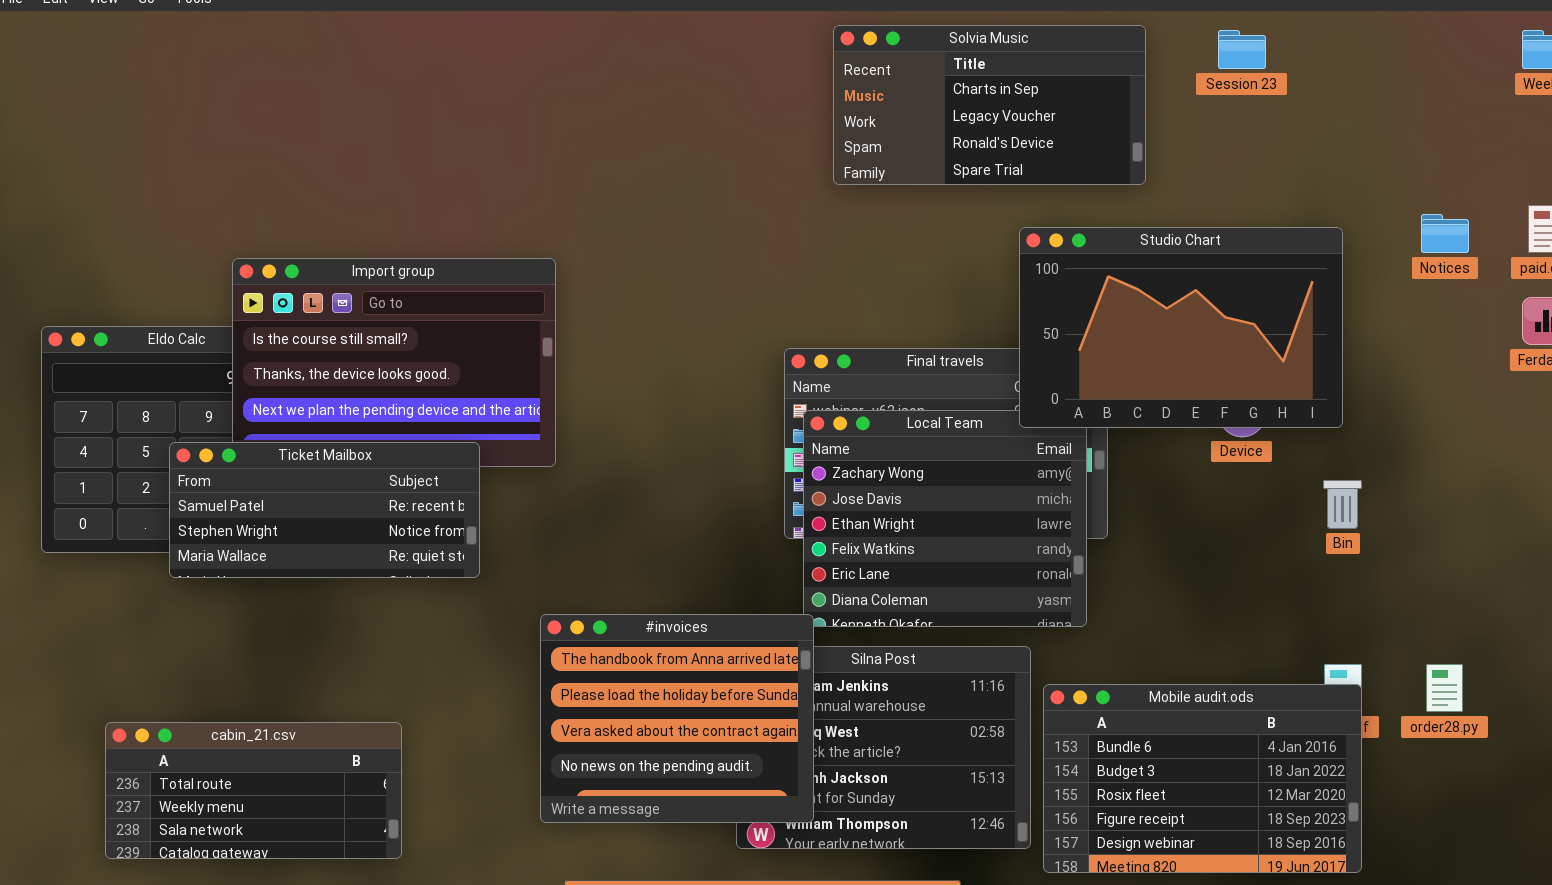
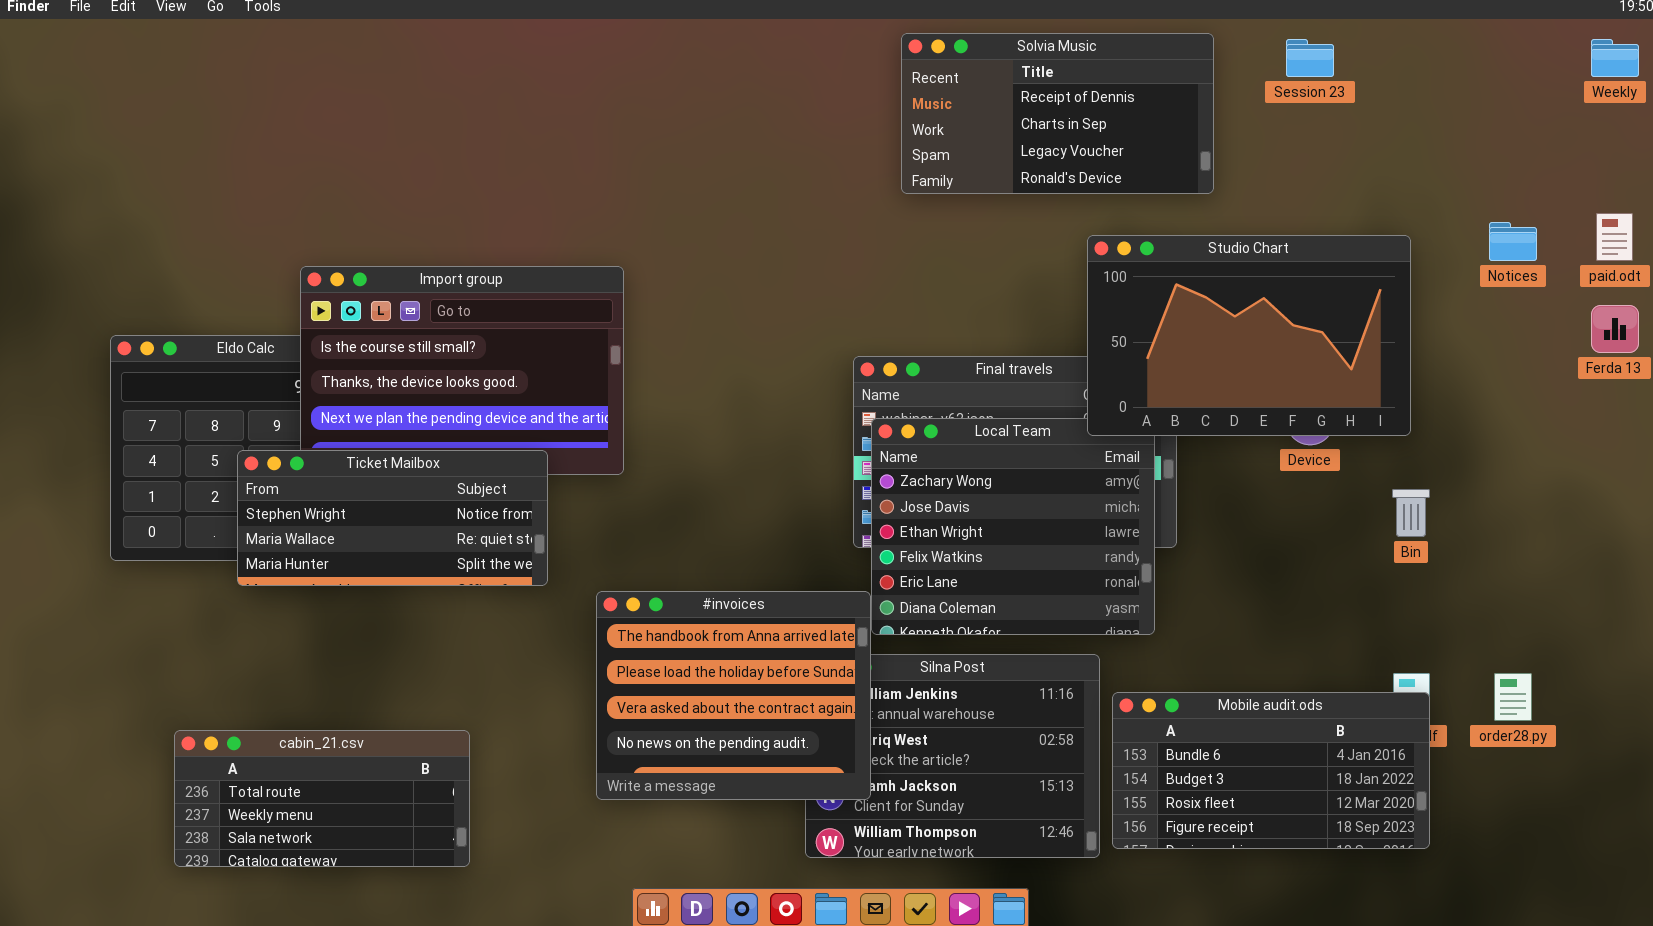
Solvia Music: [833,25,1146,185] -> [901,33,1214,194], scrolled up 1 row
Ticket Mailbox: [169,442,480,578] -> [237,450,548,586], scrolled down 1 row
#invoices: [540,614,814,823] -> [596,591,871,800], moved
Mobile audit.ods: [1043,684,1362,873] -> [1112,692,1430,849], resized

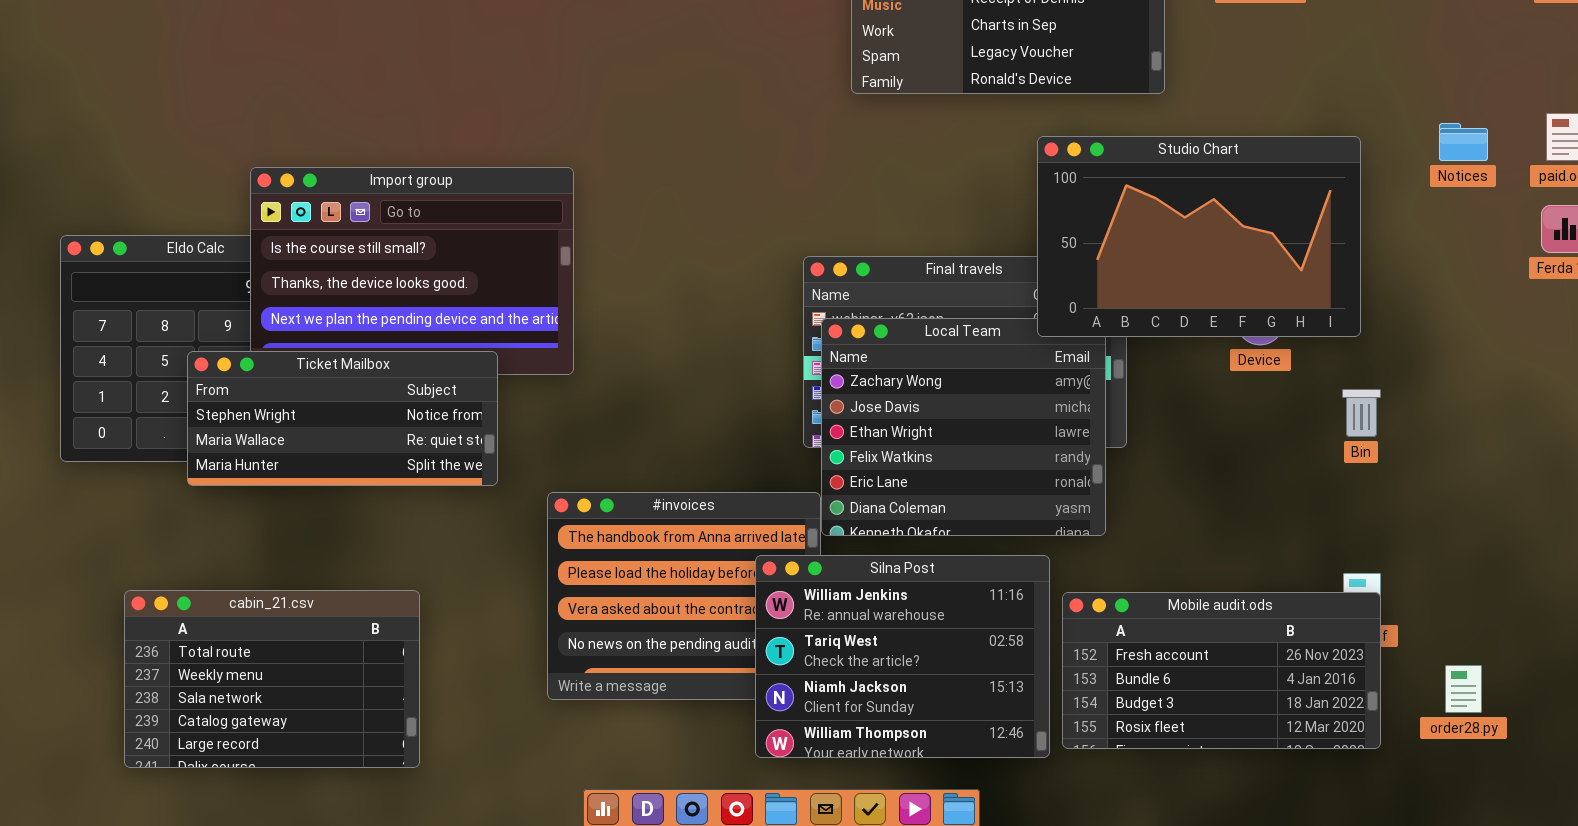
Silna Post: [805,654,1100,858] -> [755,555,1050,758], raised
order28.py: [1494,673,1532,721] -> [1445,665,1482,713], moved
Mobile audit.ods: [1112,692,1430,849] -> [1062,592,1381,749], scrolled up 1 row
cabin_21.csv: [174,730,470,867] -> [124,590,420,768], resized

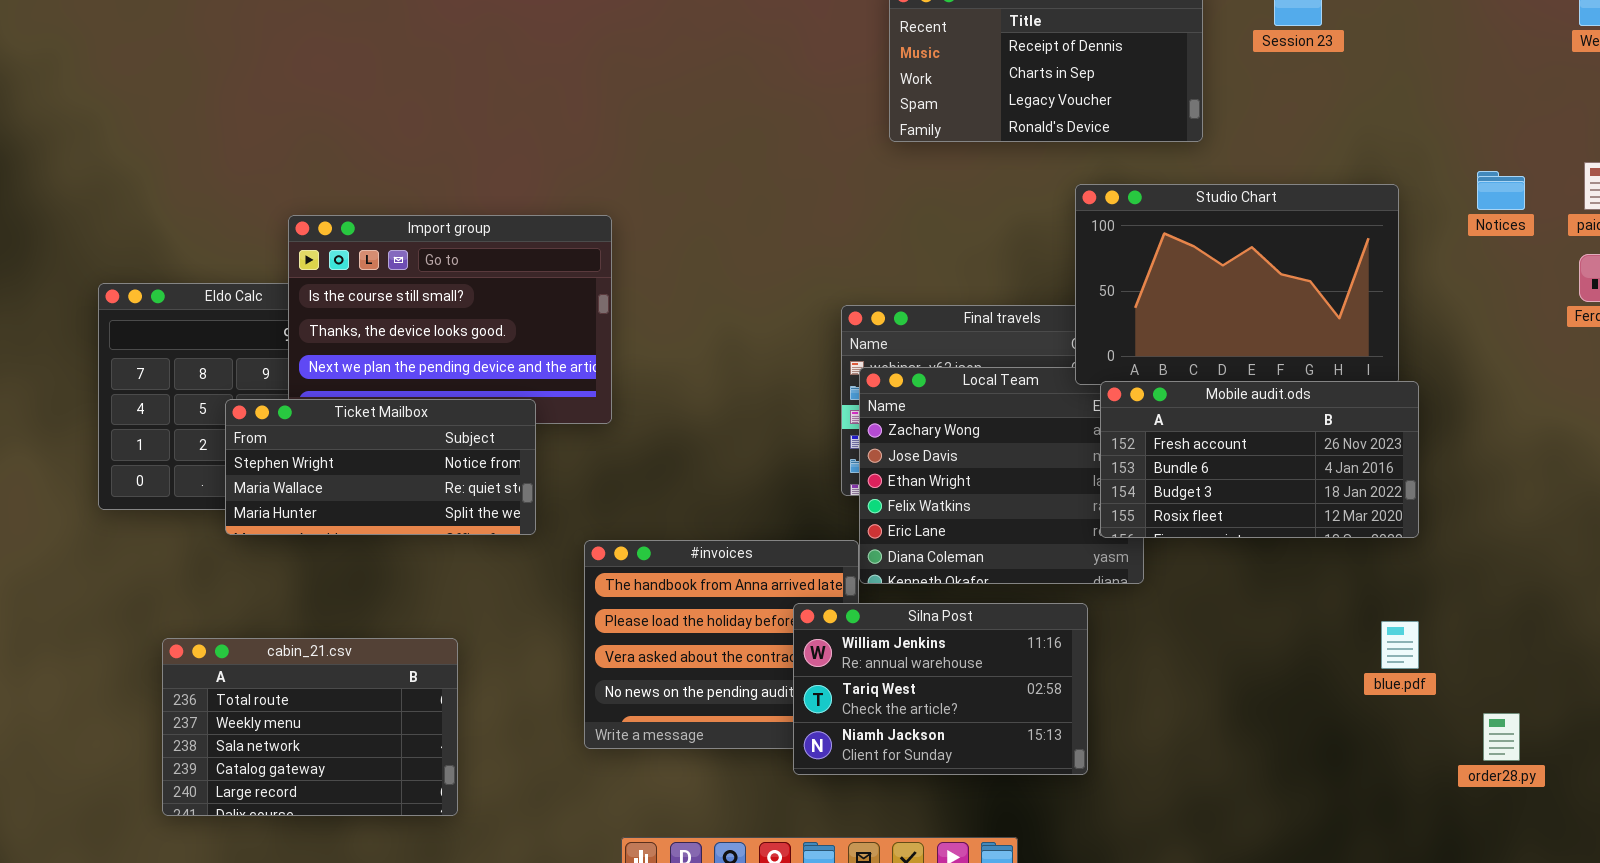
Silna Post: [755,555,1050,758] -> [793,603,1088,775], resized
Mobile audit.ods: [1062,592,1381,749] -> [1100,381,1419,538], moved

